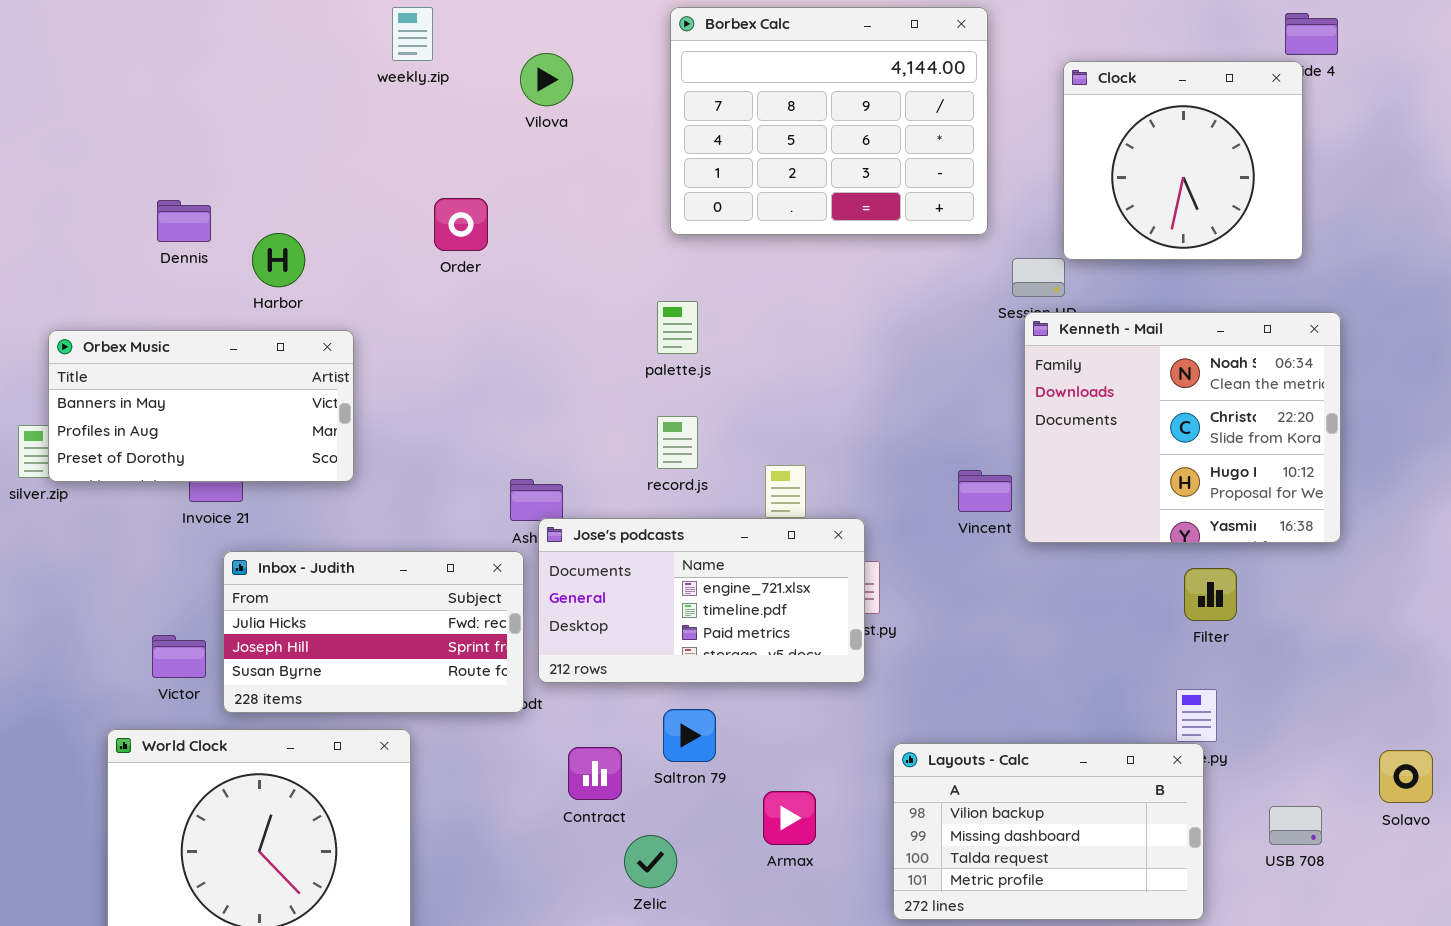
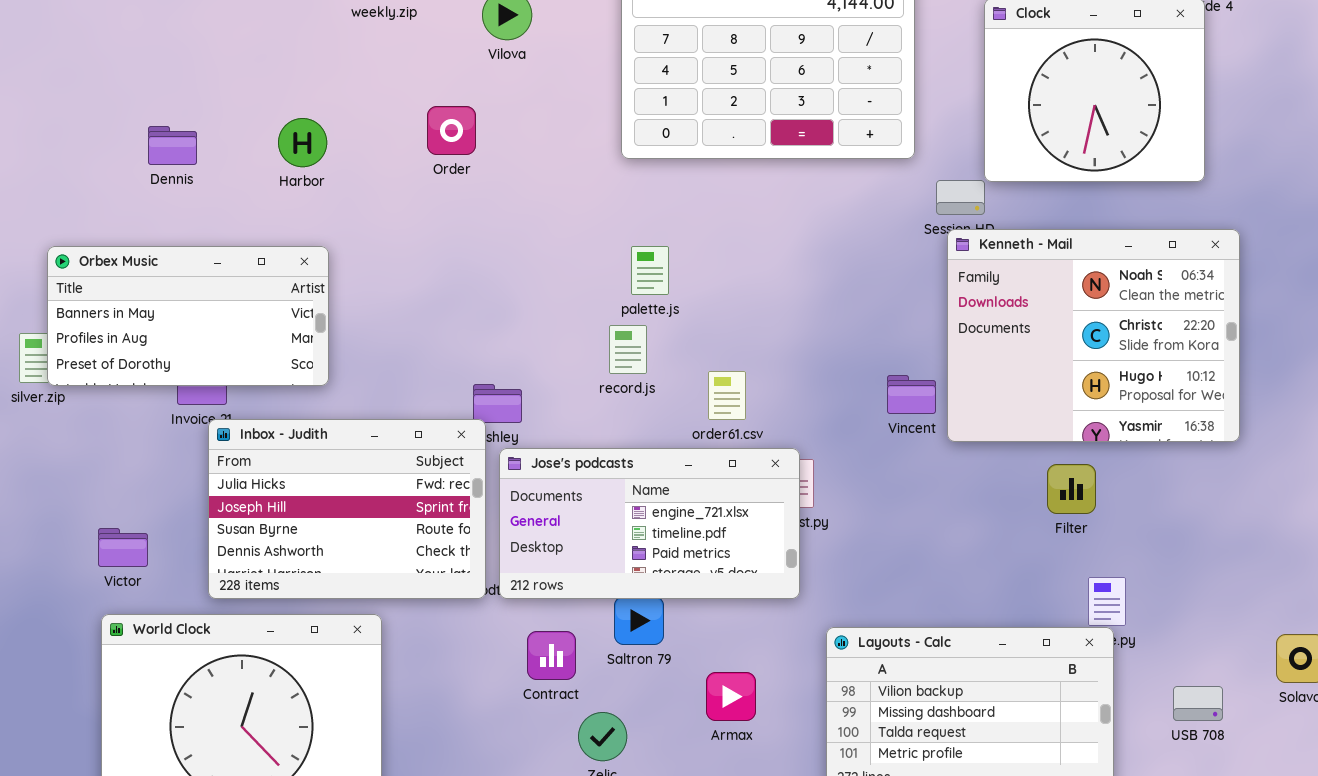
Order: [434,198,488,251] -> [427,106,476,155], moved
Harbor: [252,233,305,287] -> [278,118,327,167], moved
palette.js: [657,301,698,354] -> [631,246,669,295], moved
Jose's podcasts: [538,518,865,683] -> [499,448,800,599], moved
Inbox - Judith: [223,551,524,713] -> [208,419,486,599], resized
Filter: [1184,568,1237,621] -> [1047,464,1096,514], moved
Victor: [152,635,206,678] -> [98,528,148,567], moved

